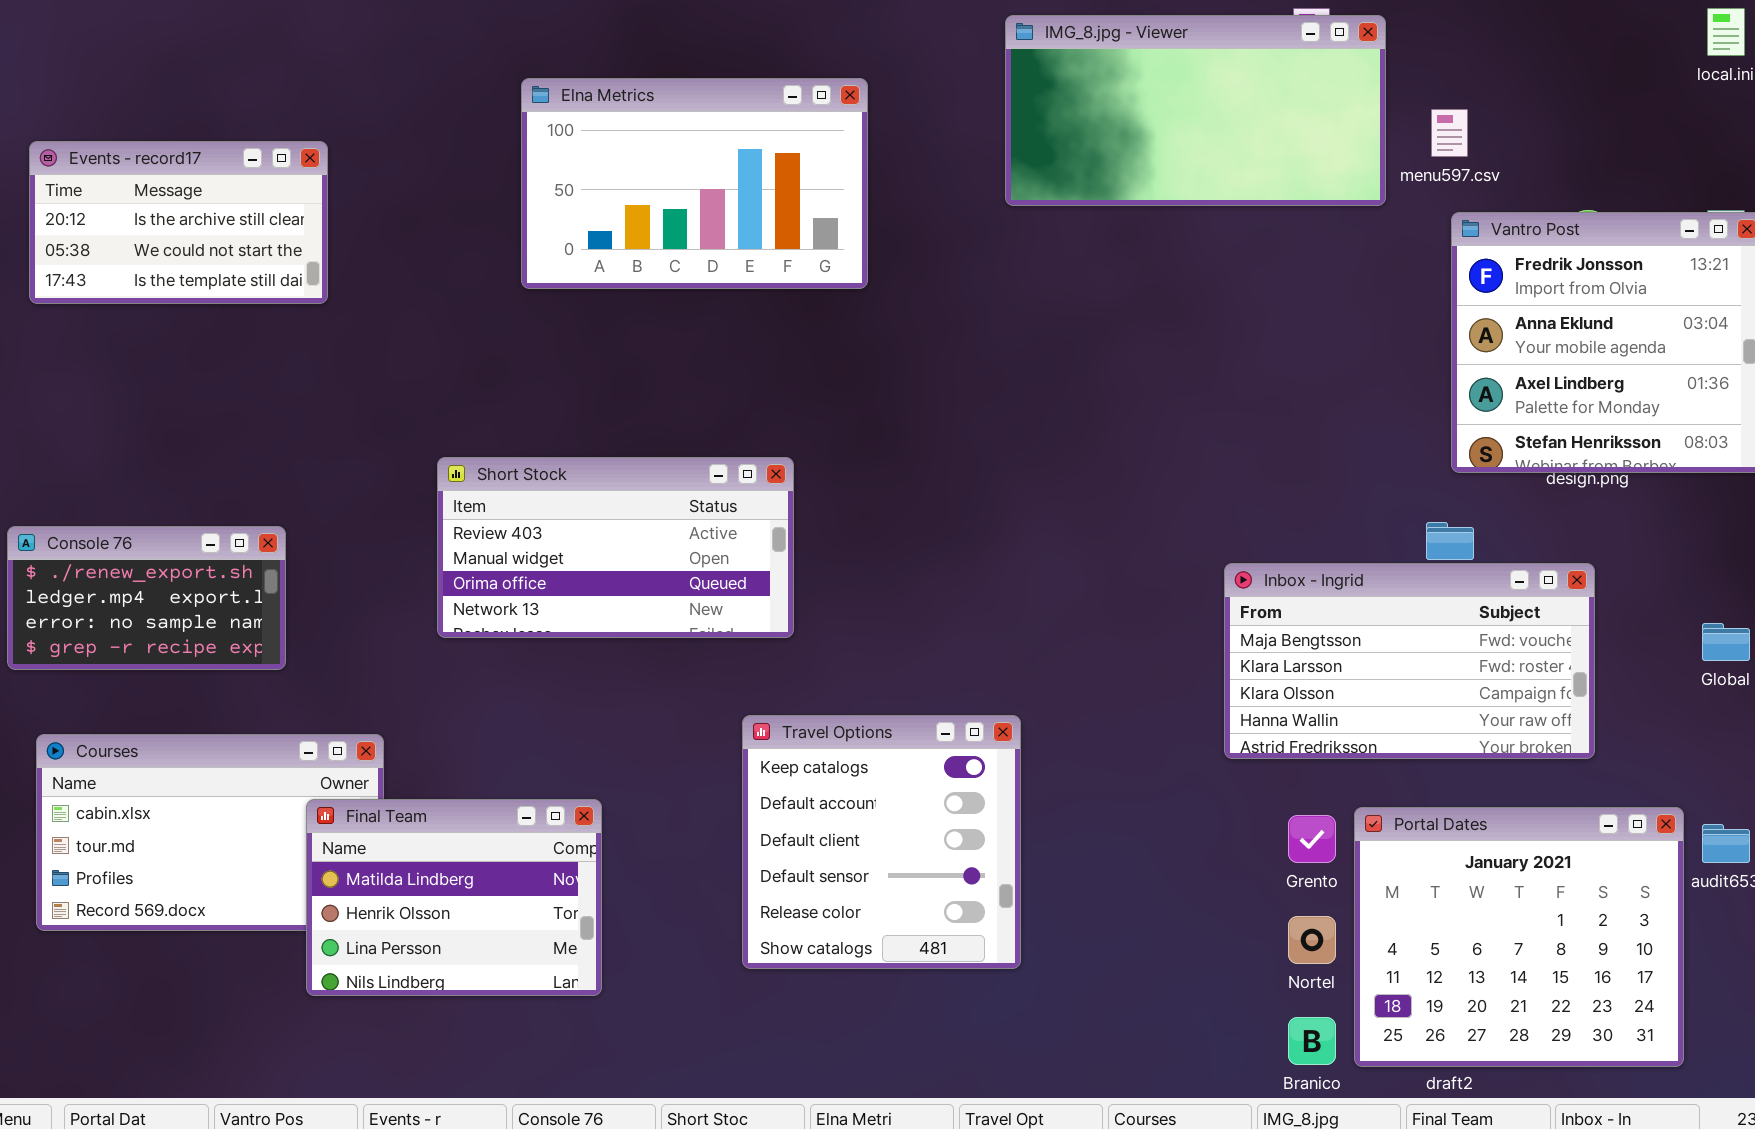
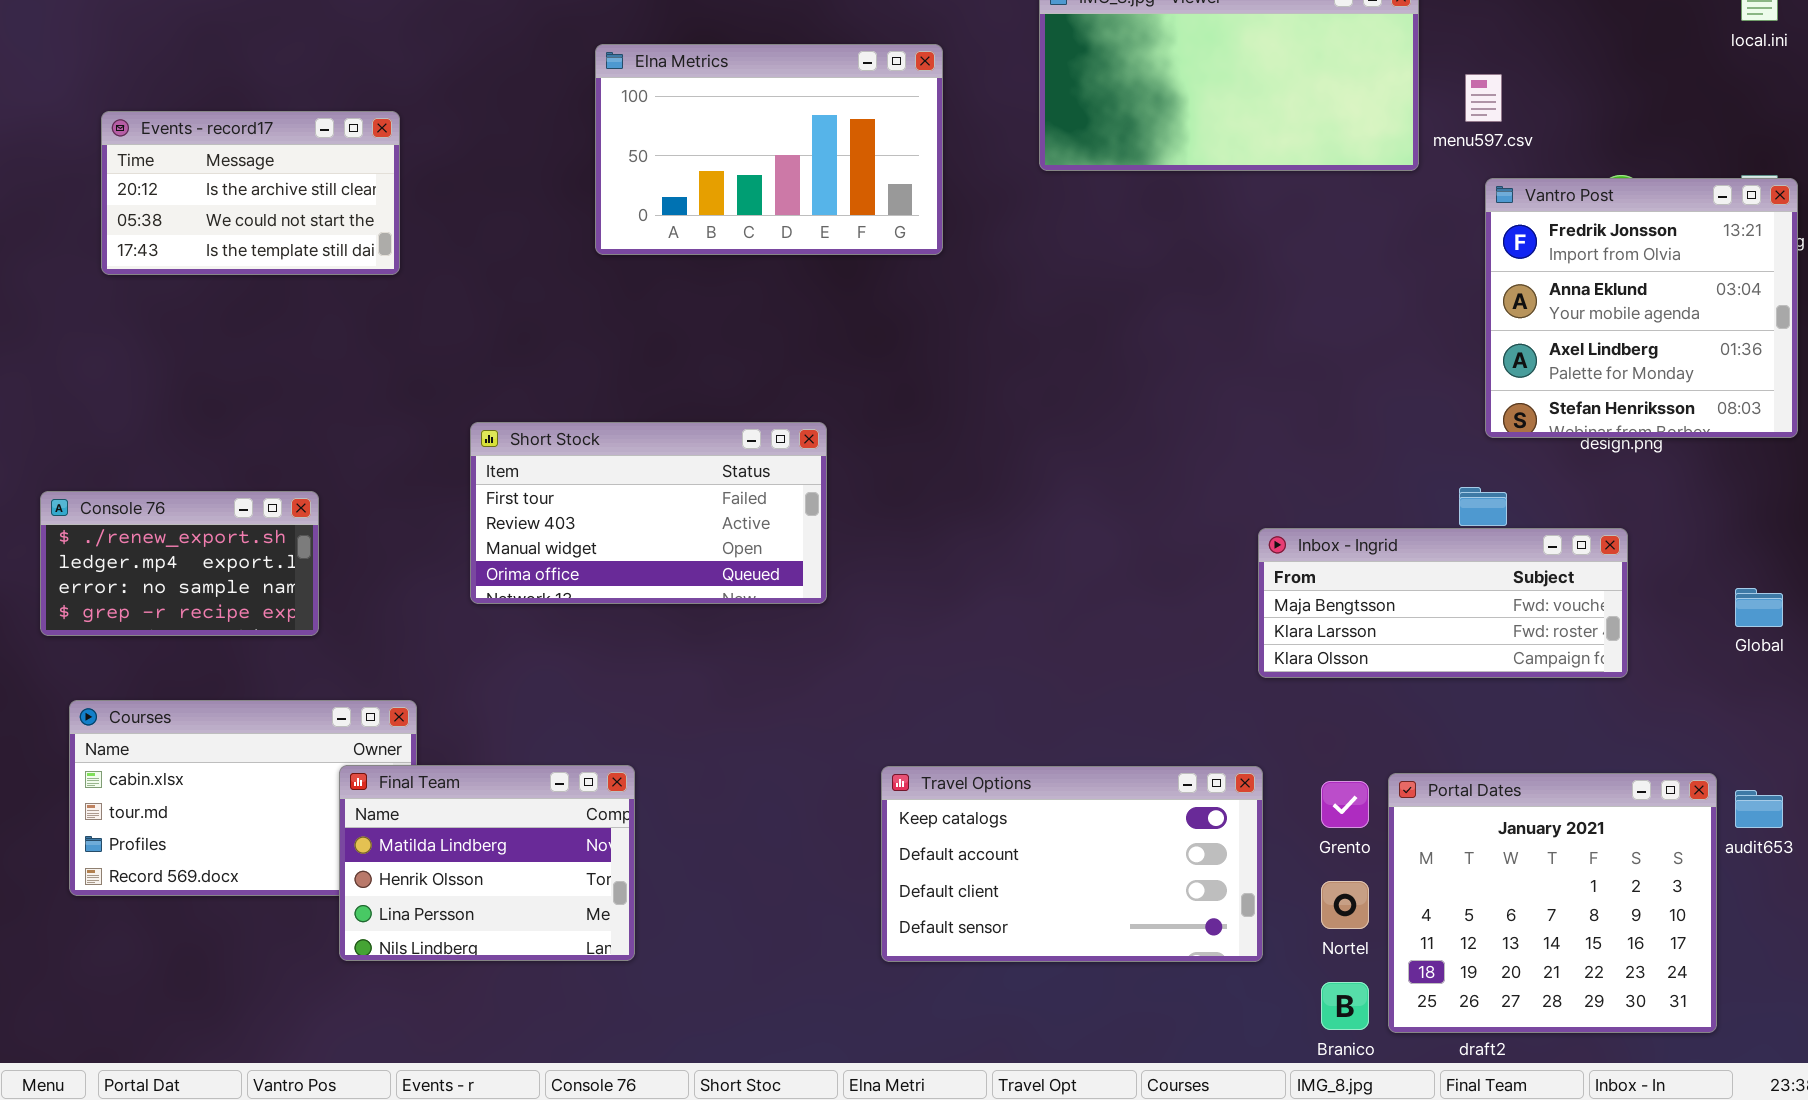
Elna Metrics: [521,78,868,289] -> [595,44,943,255], moved
Events - record17: [29,141,328,304] -> [101,111,400,275], moved
Short Stock: [437,457,794,638] -> [470,422,827,604], scrolled up 1 row
Inbox - Ingrid: [1224,563,1595,759] -> [1258,528,1628,678], resized
Travel Options: [742,715,1021,969] -> [881,766,1263,962], moved, resized

